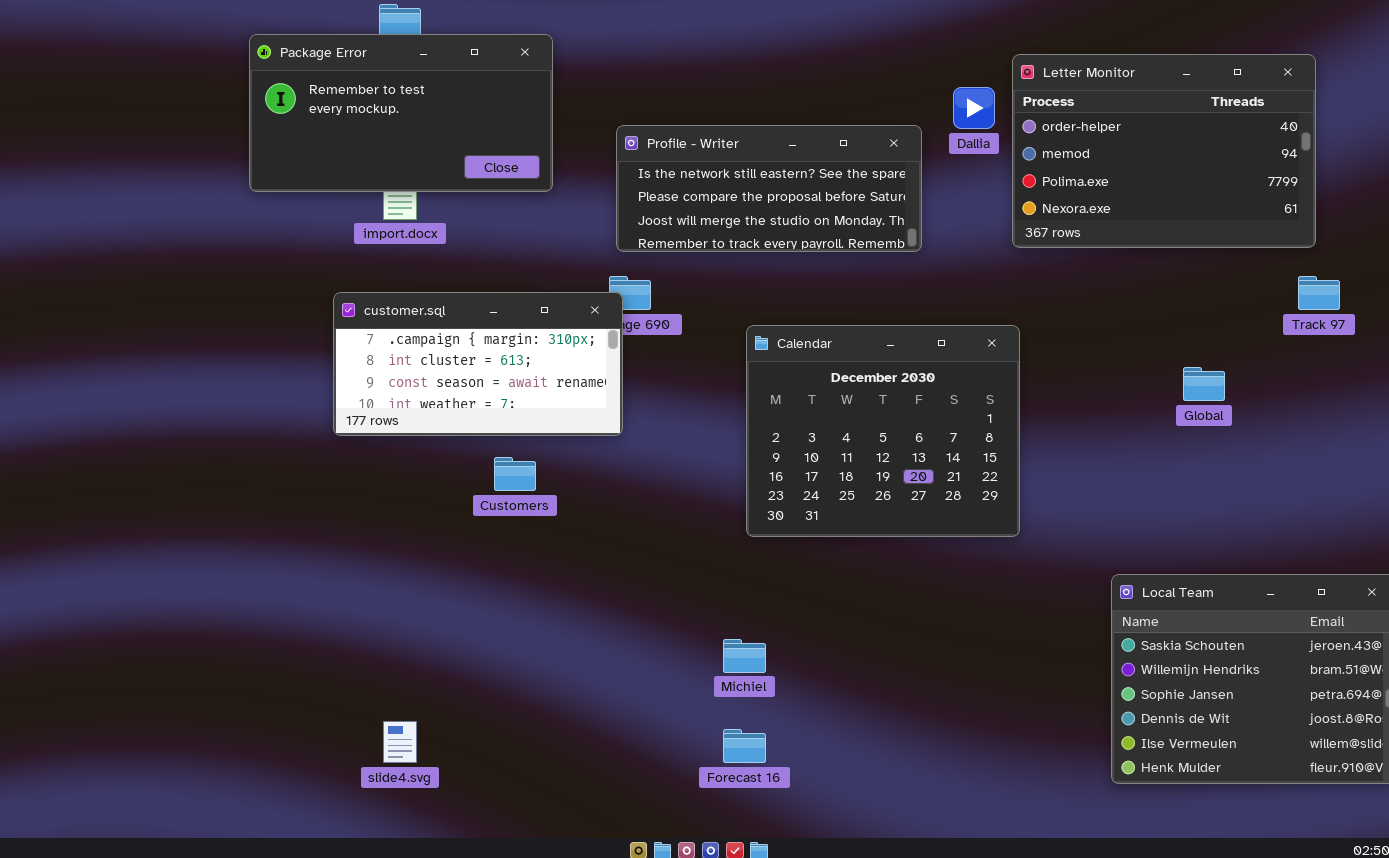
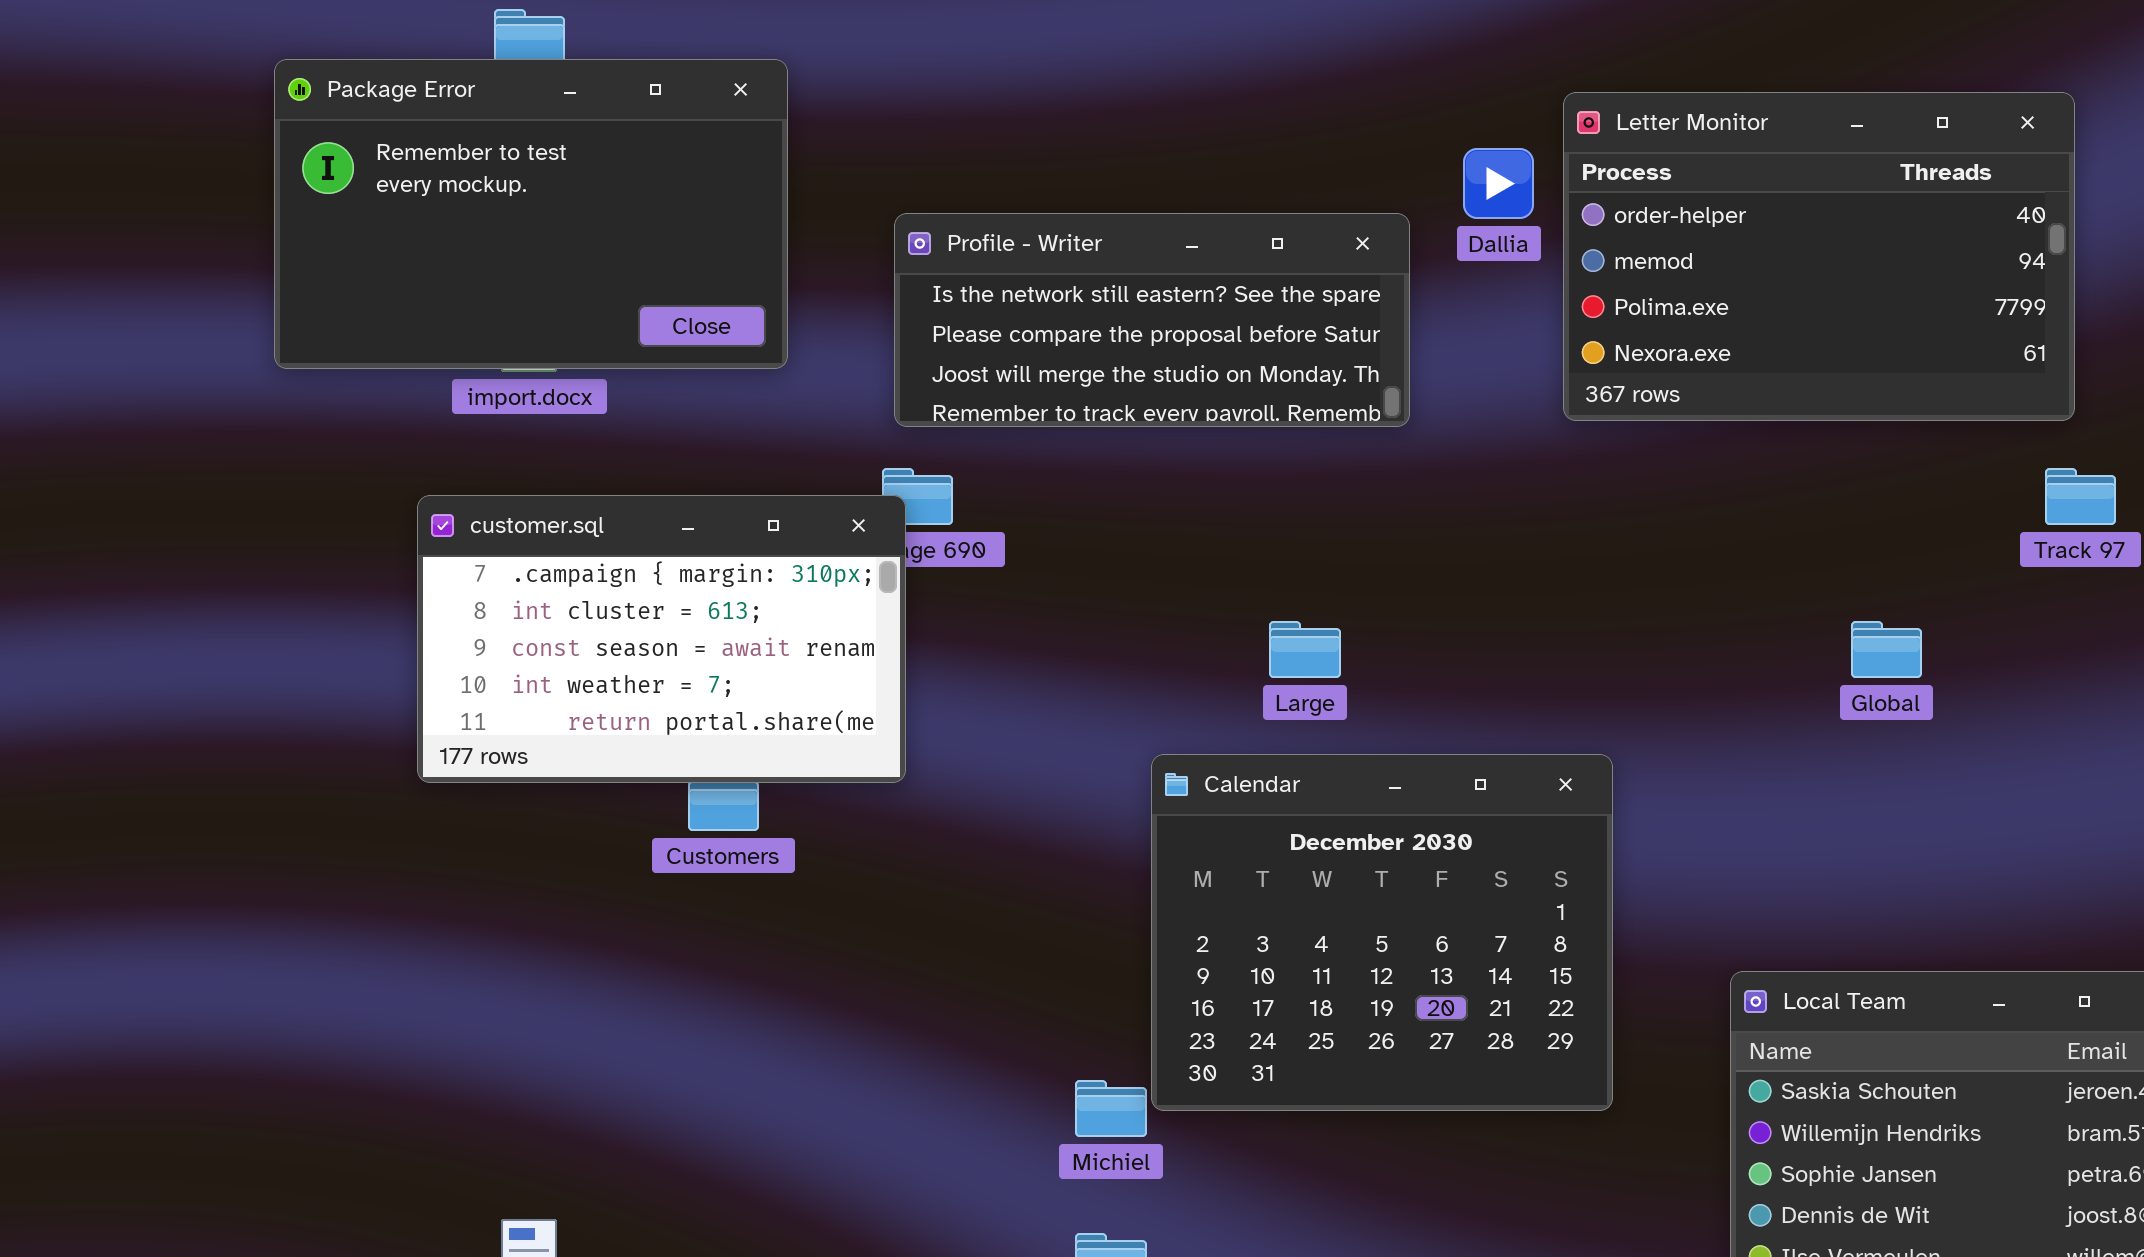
Package Error: [249,34,553,192] -> [274,59,788,369], resized
customer.sql: [333,292,623,436] -> [417,495,906,783], resized
Calendar: [746,325,1020,537] -> [1151,754,1613,1111], moved

